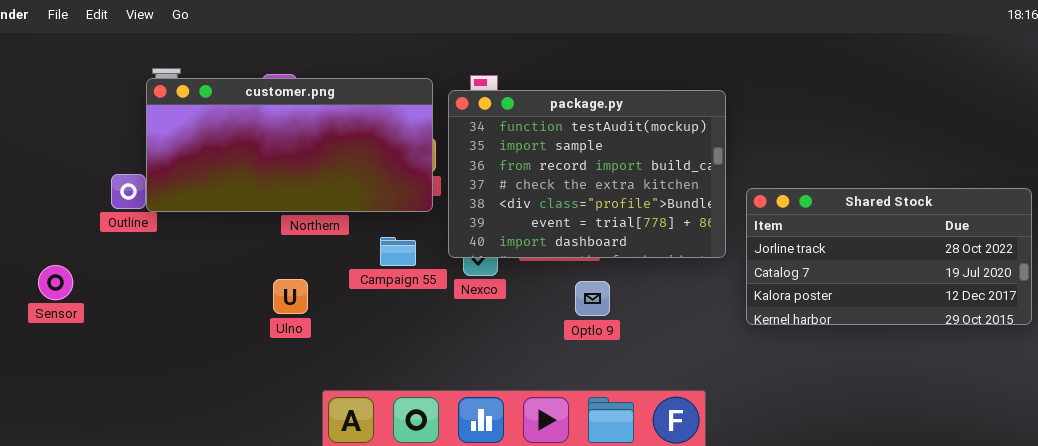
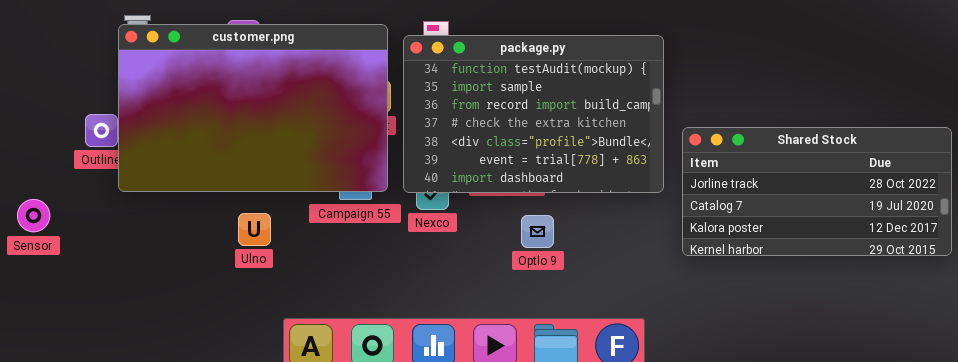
customer.png: [146,78,433,212] -> [118,24,388,192], resized

